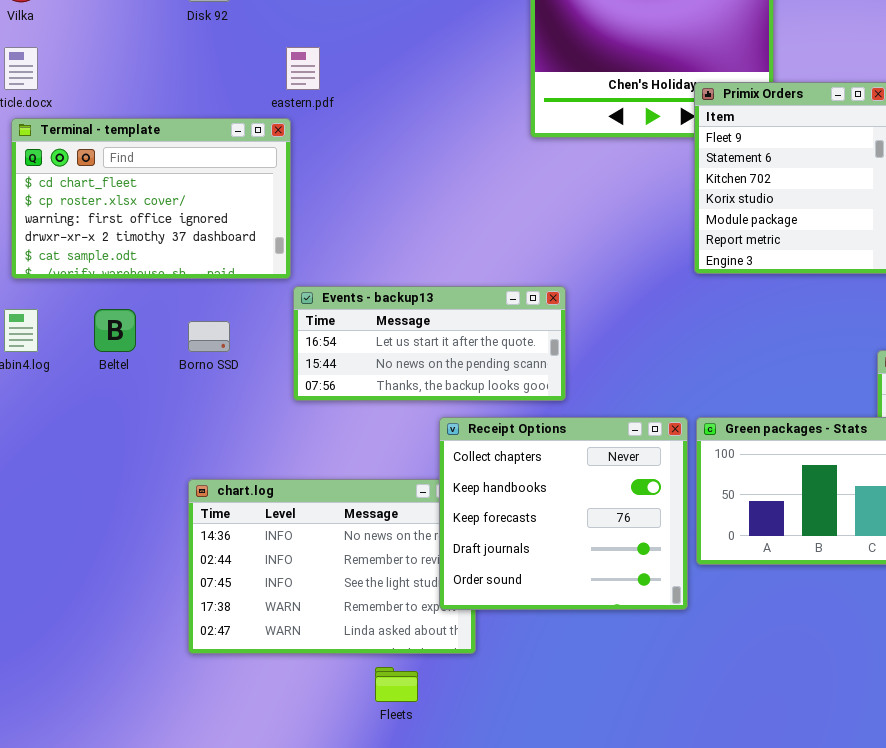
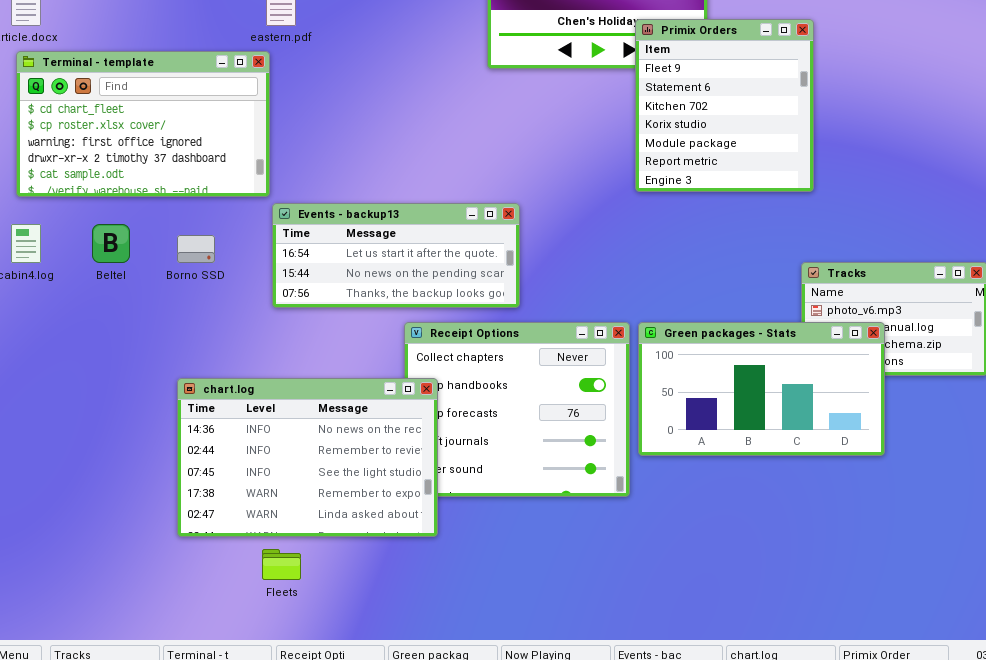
chart.log: [188,479,476,654] -> [177,378,438,537], raised
Fleets: [375,667,418,702] -> [262,549,301,580], moved

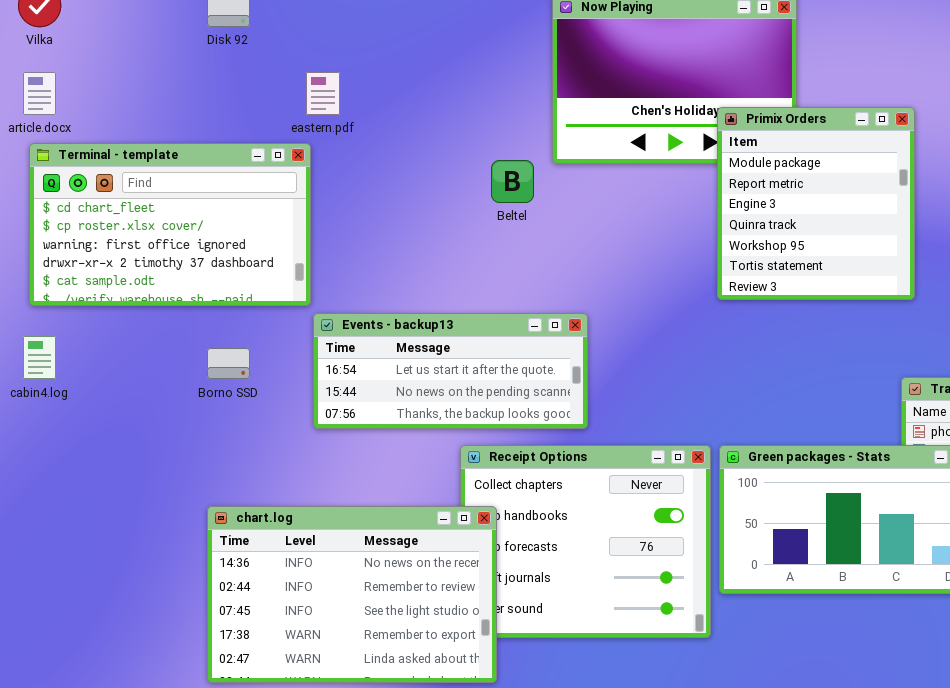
Primix Orders: [635,19,814,192] -> [717,107,915,300], scrolled down 4 rows
Beltel: [92,224,130,263] -> [491,160,534,203], moved

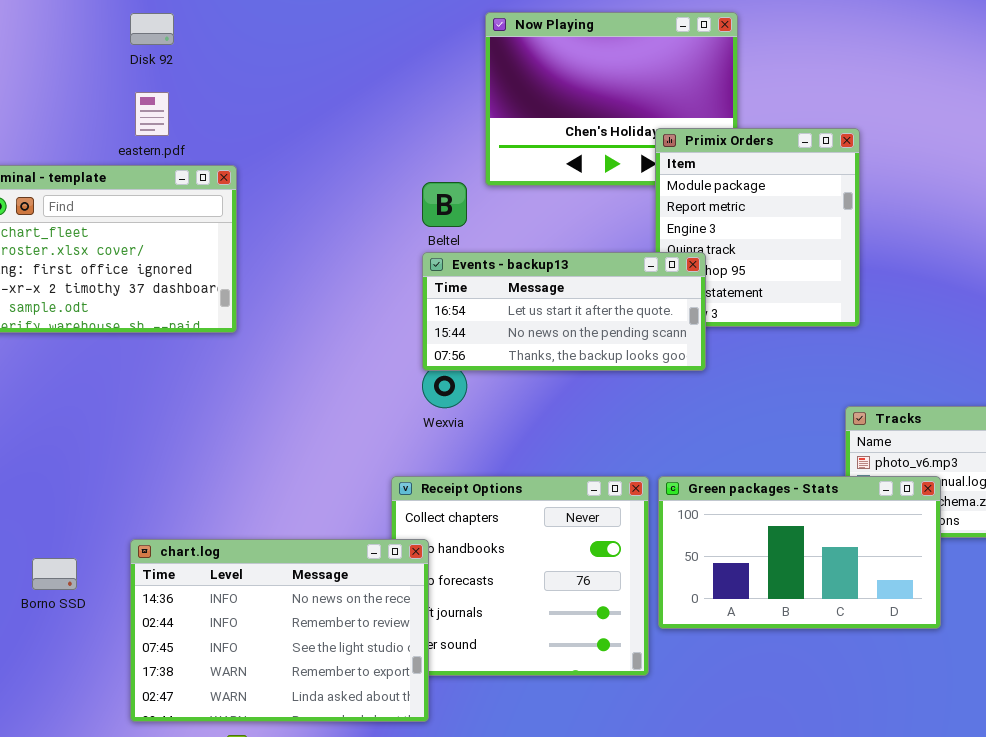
eastern.pdf: [306,72,340,115] -> [135,92,169,136], moved
Events - backup13: [313,313,588,429] -> [422,252,706,371], moved
Borno SSD: [207,348,250,379] -> [32,558,77,590], moved

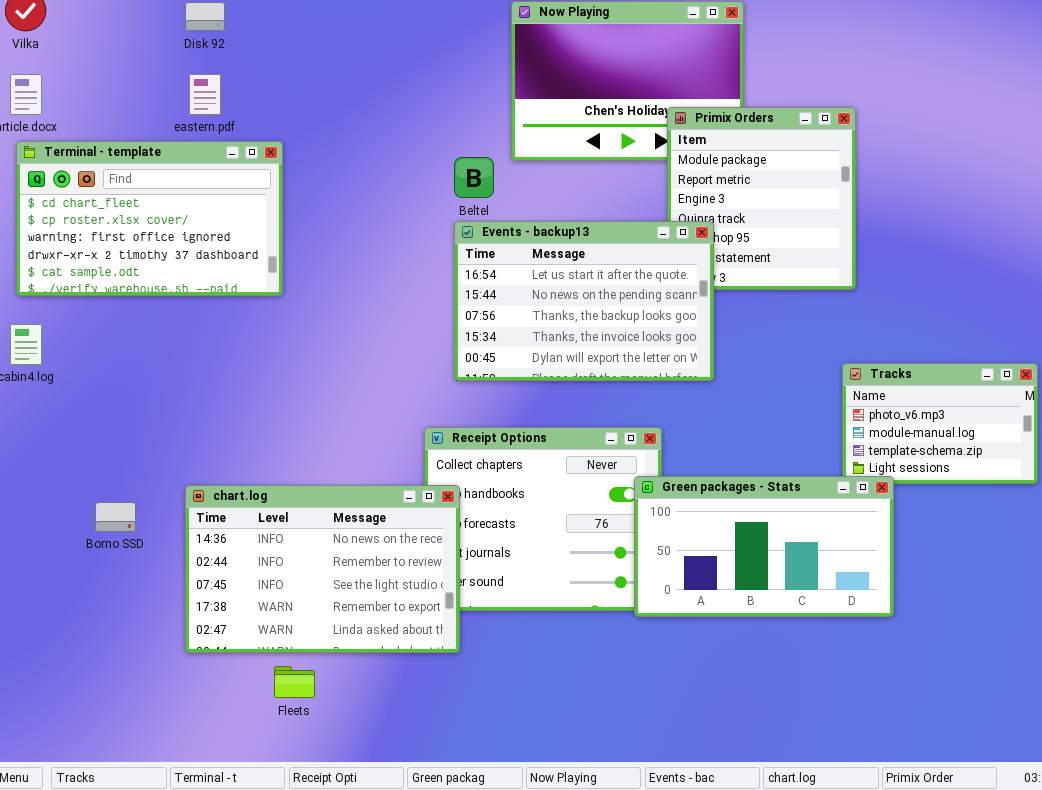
Events - backup13: [422,252,706,371] -> [454,221,714,381], resized
Green packages - Stats: [658,476,941,629] -> [634,476,894,617], moved

